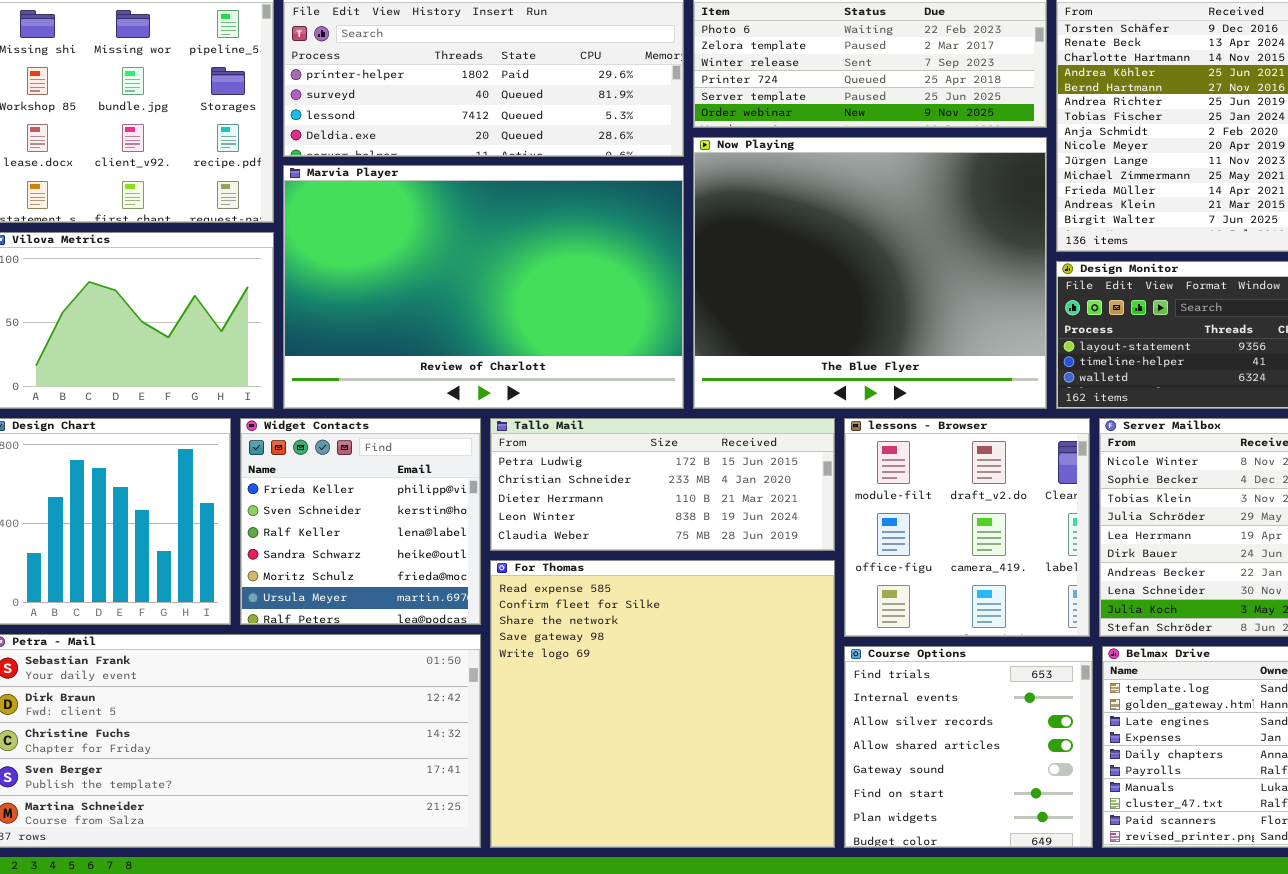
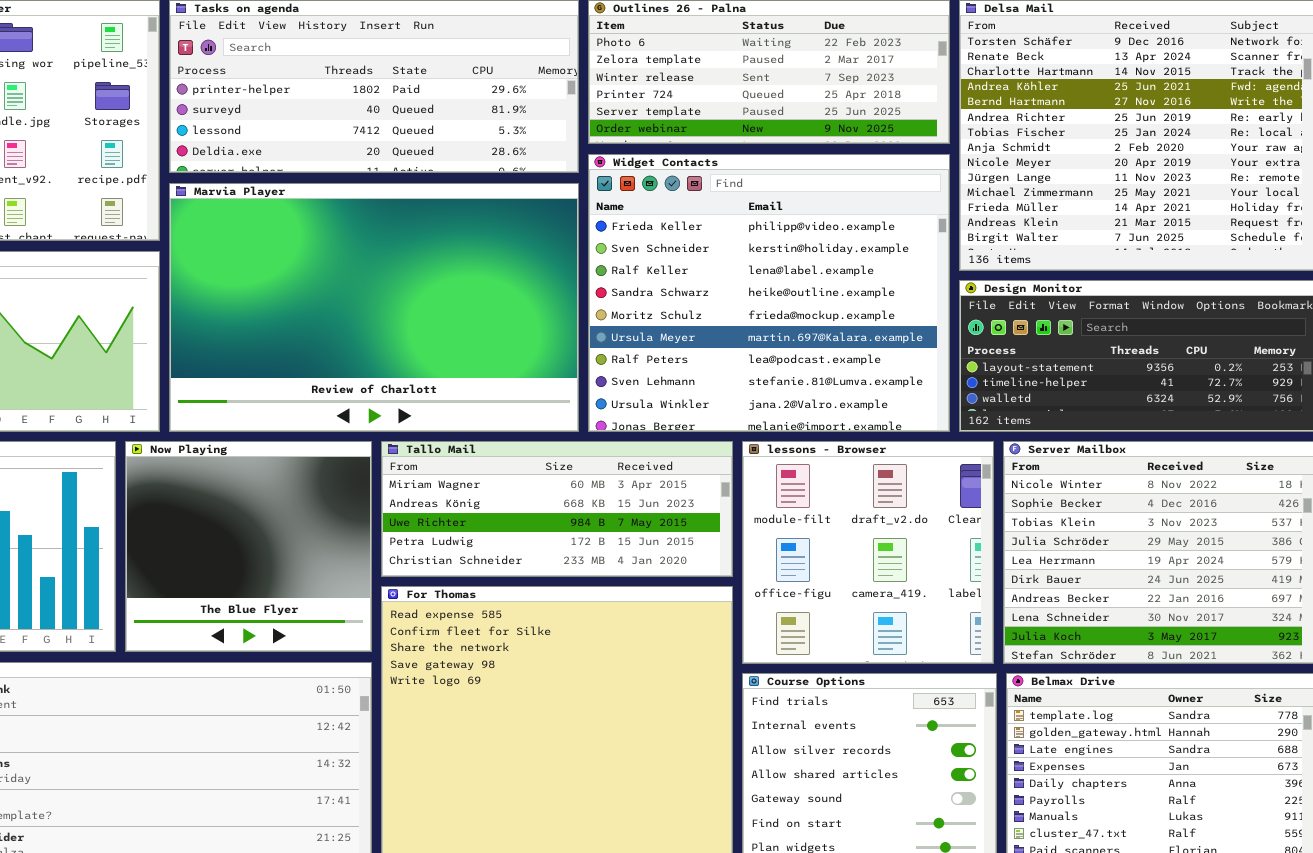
Now Playing: [693,137,1047,409] -> [125,441,372,652], moved, resized
Widget Contacts: [240,418,481,625] -> [588,154,950,432], moved, resized
Tallo Mail: [490,418,835,551] -> [381,441,733,577], scrolled up 3 rows

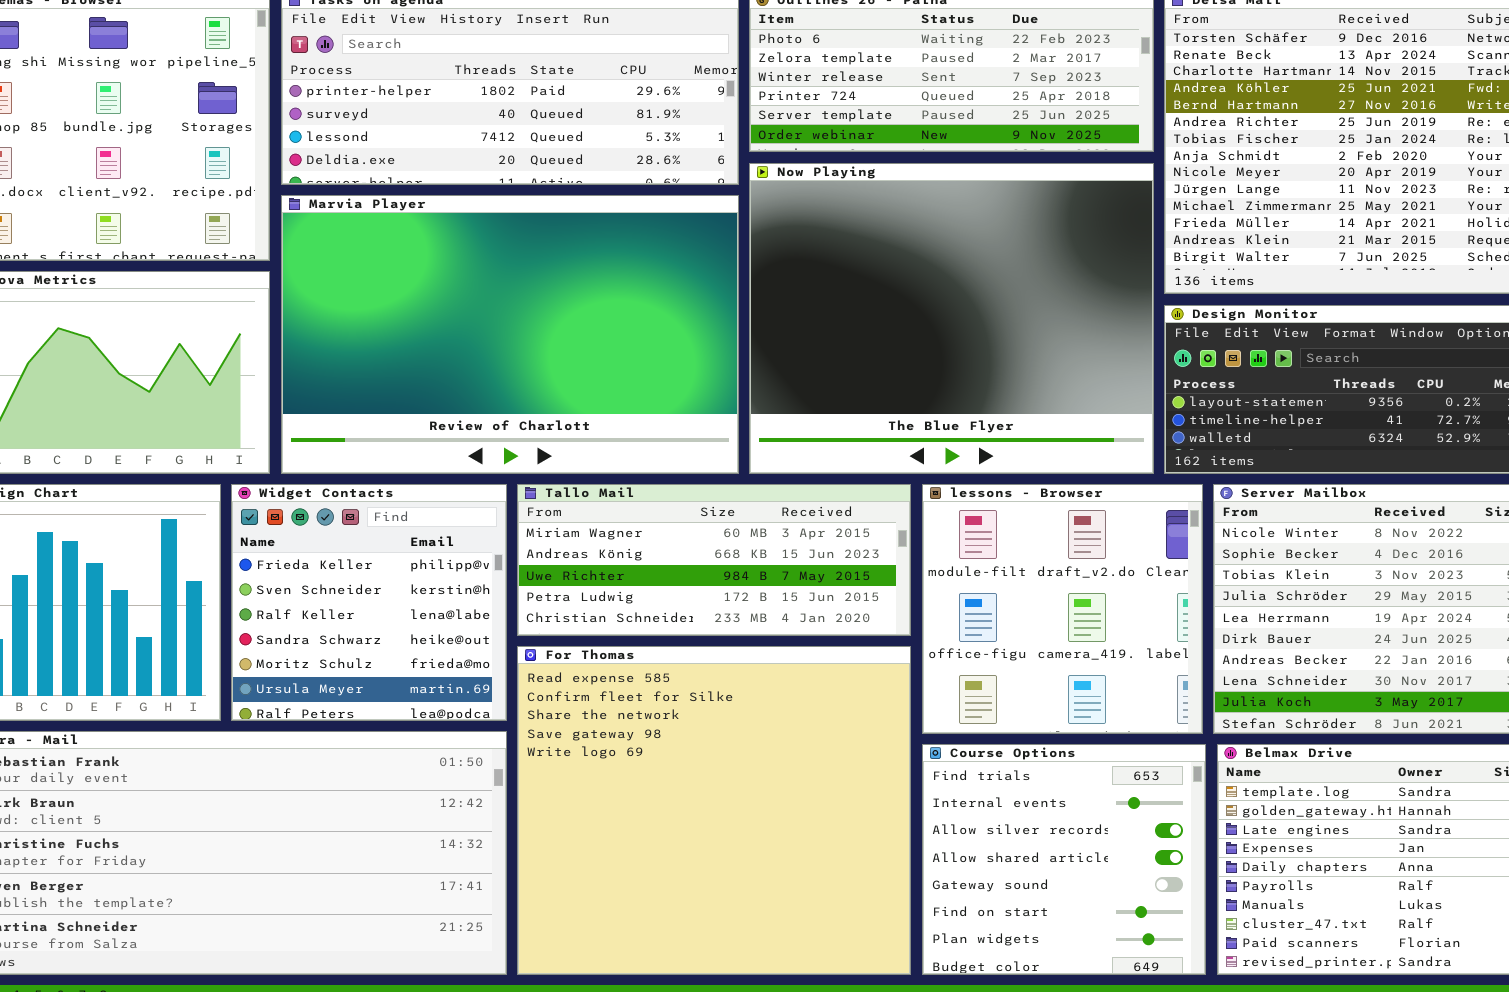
Widget Contacts: [588,154,950,432] -> [231,484,507,721], moved, resized
Now Playing: [125,441,372,652] -> [749,163,1154,474], moved, resized

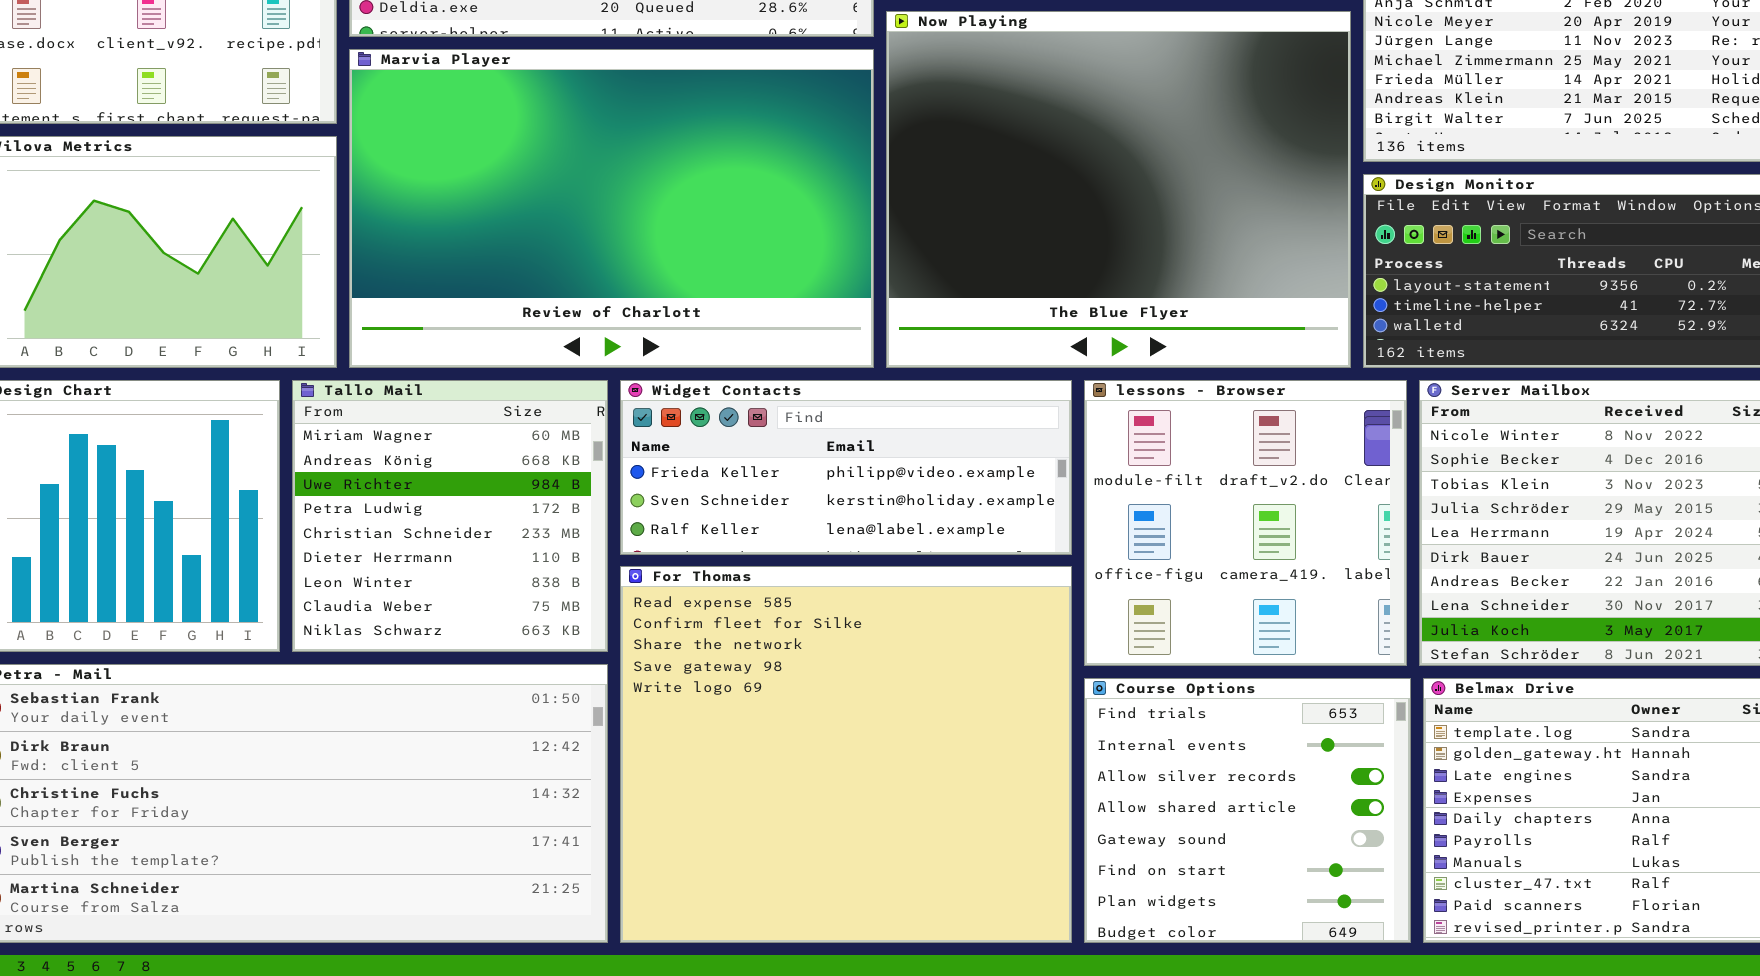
Widget Contacts: [231,484,507,721] -> [620,380,1072,555], moved, resized
Tallo Mail: [517,484,911,636] -> [292,380,608,652], moved, resized

